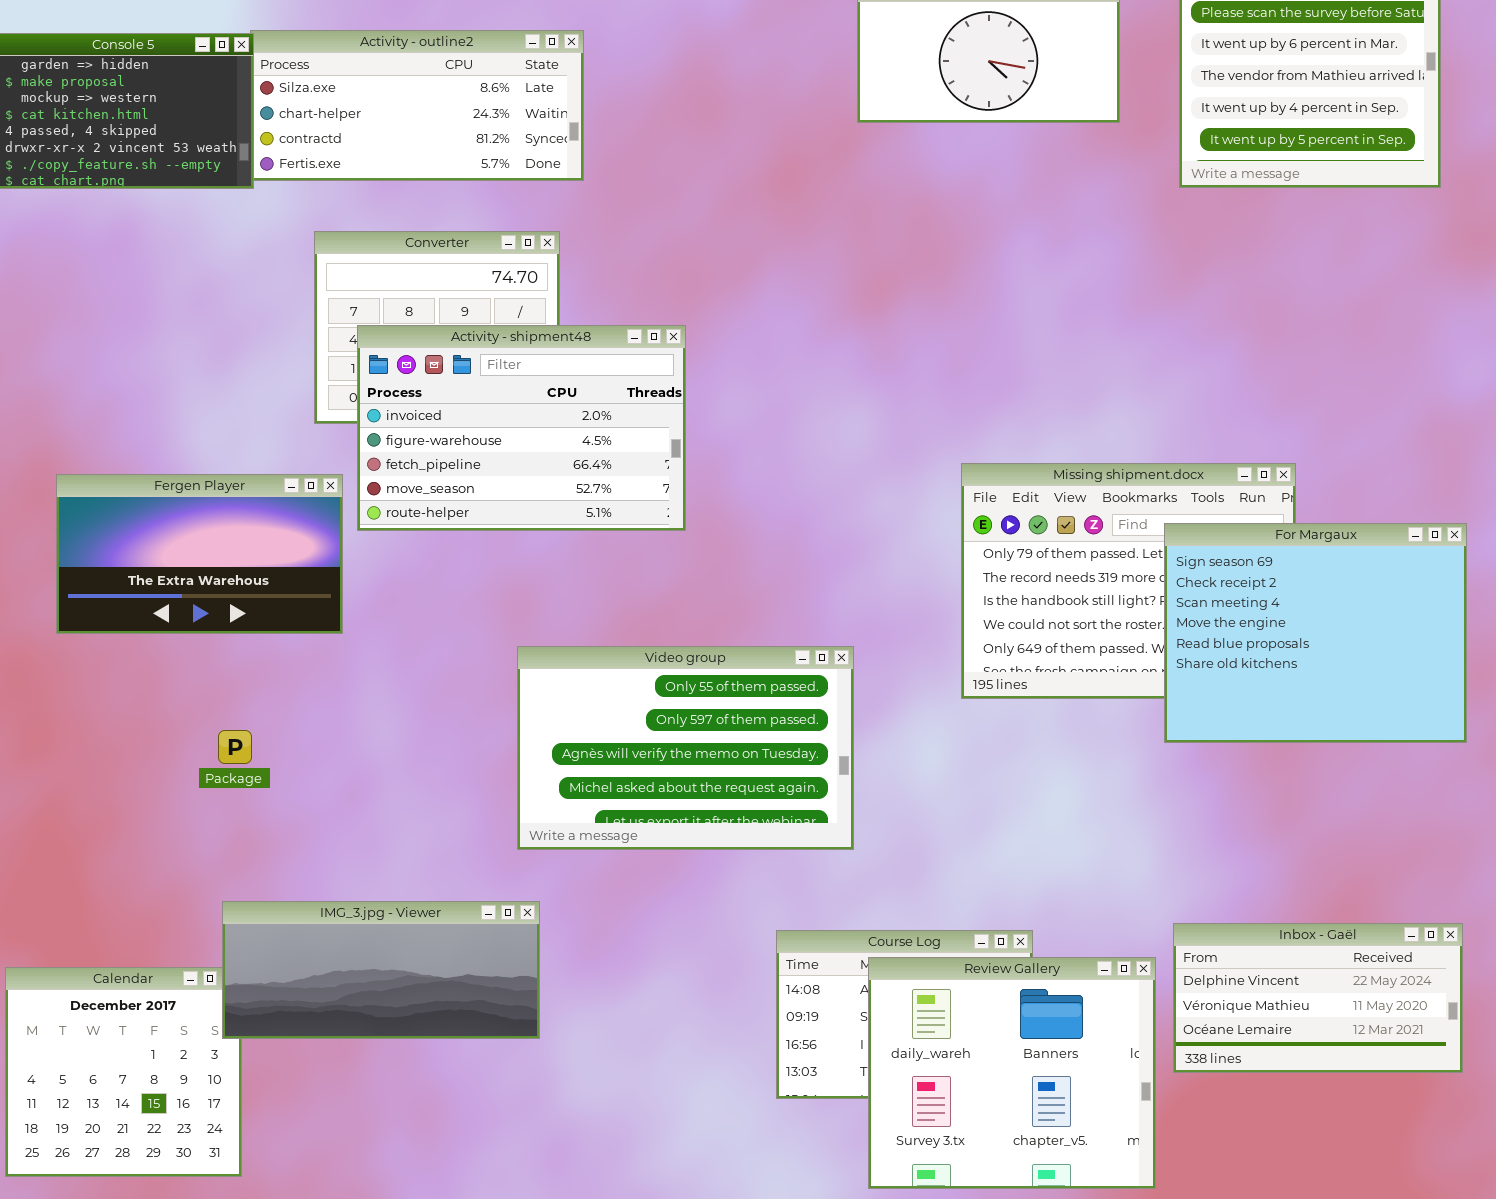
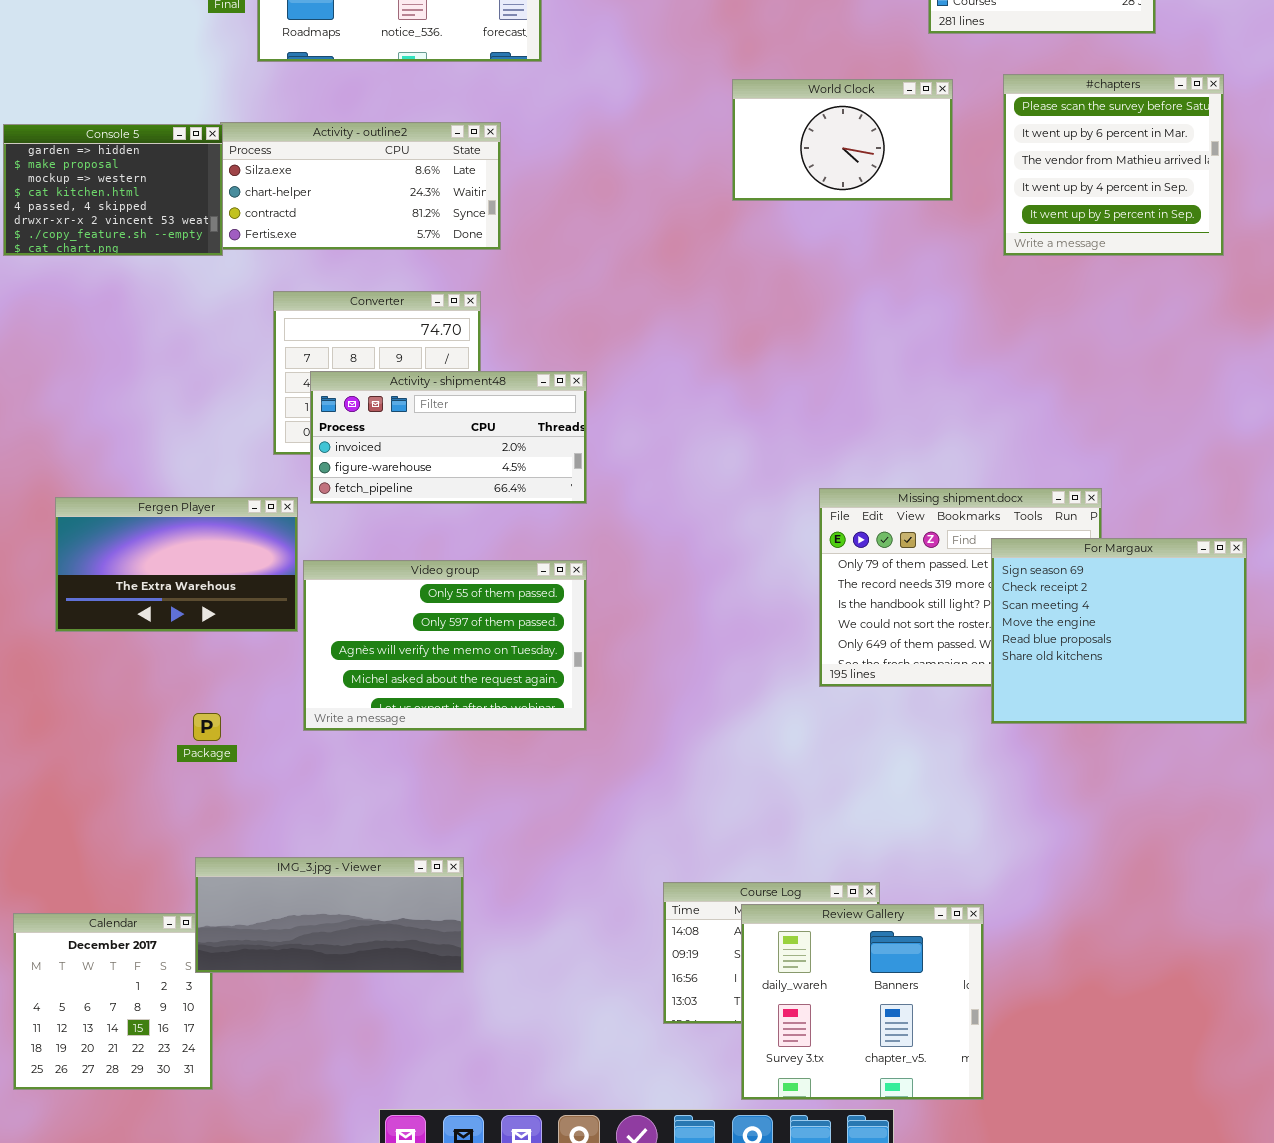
Activity - shipment48: [357,325,686,531] -> [310,371,587,504], resized
Video group: [517,646,854,850] -> [303,560,587,731], moved
Inbox - Gaël: [1173,923,1463,1073] -> none, closed

